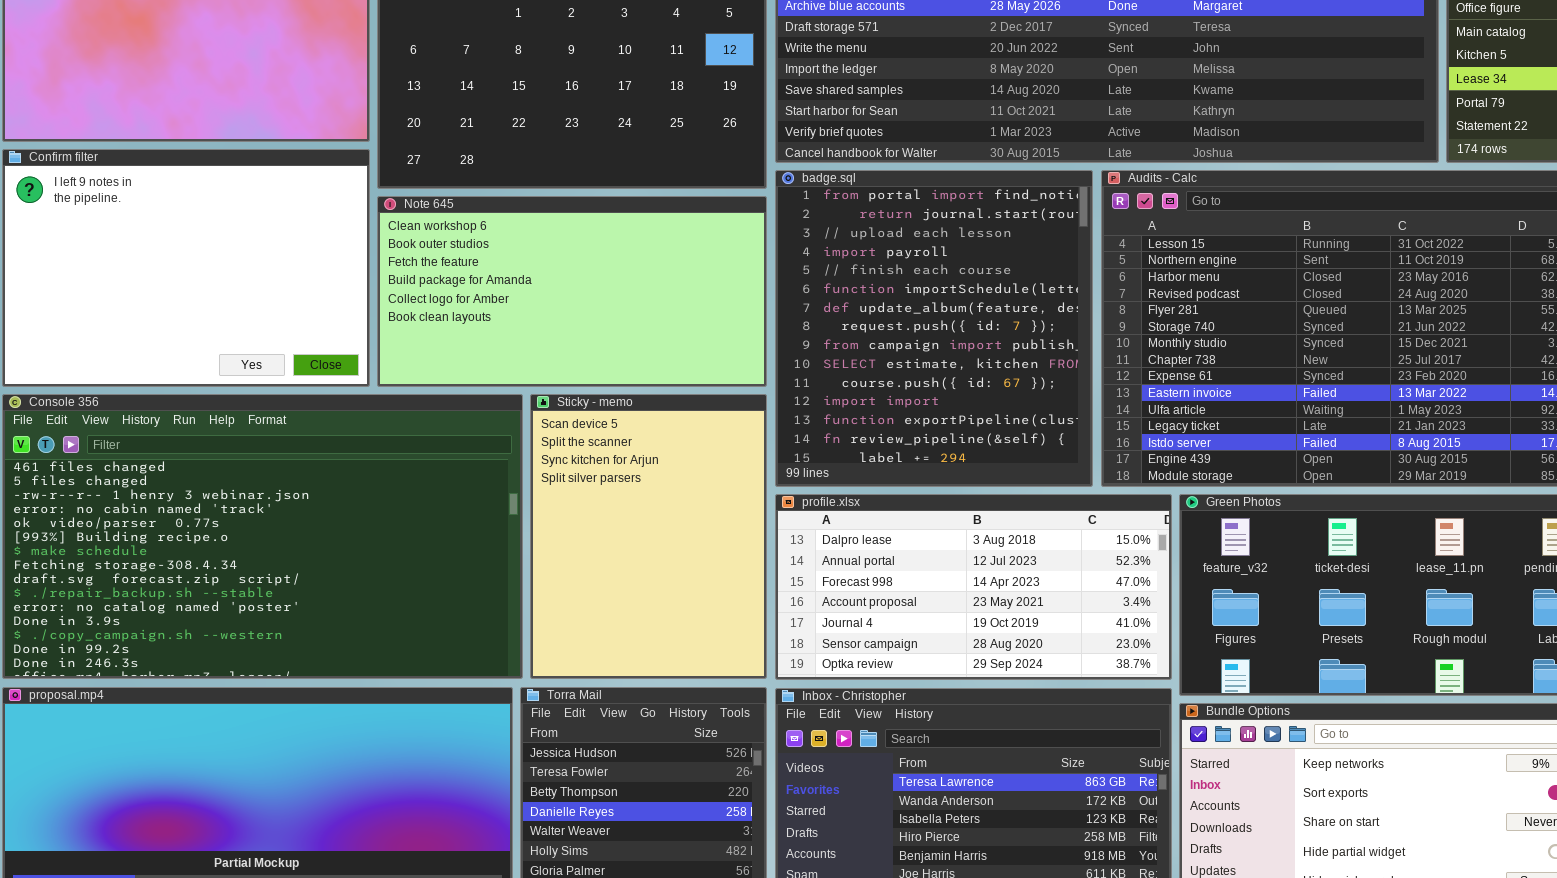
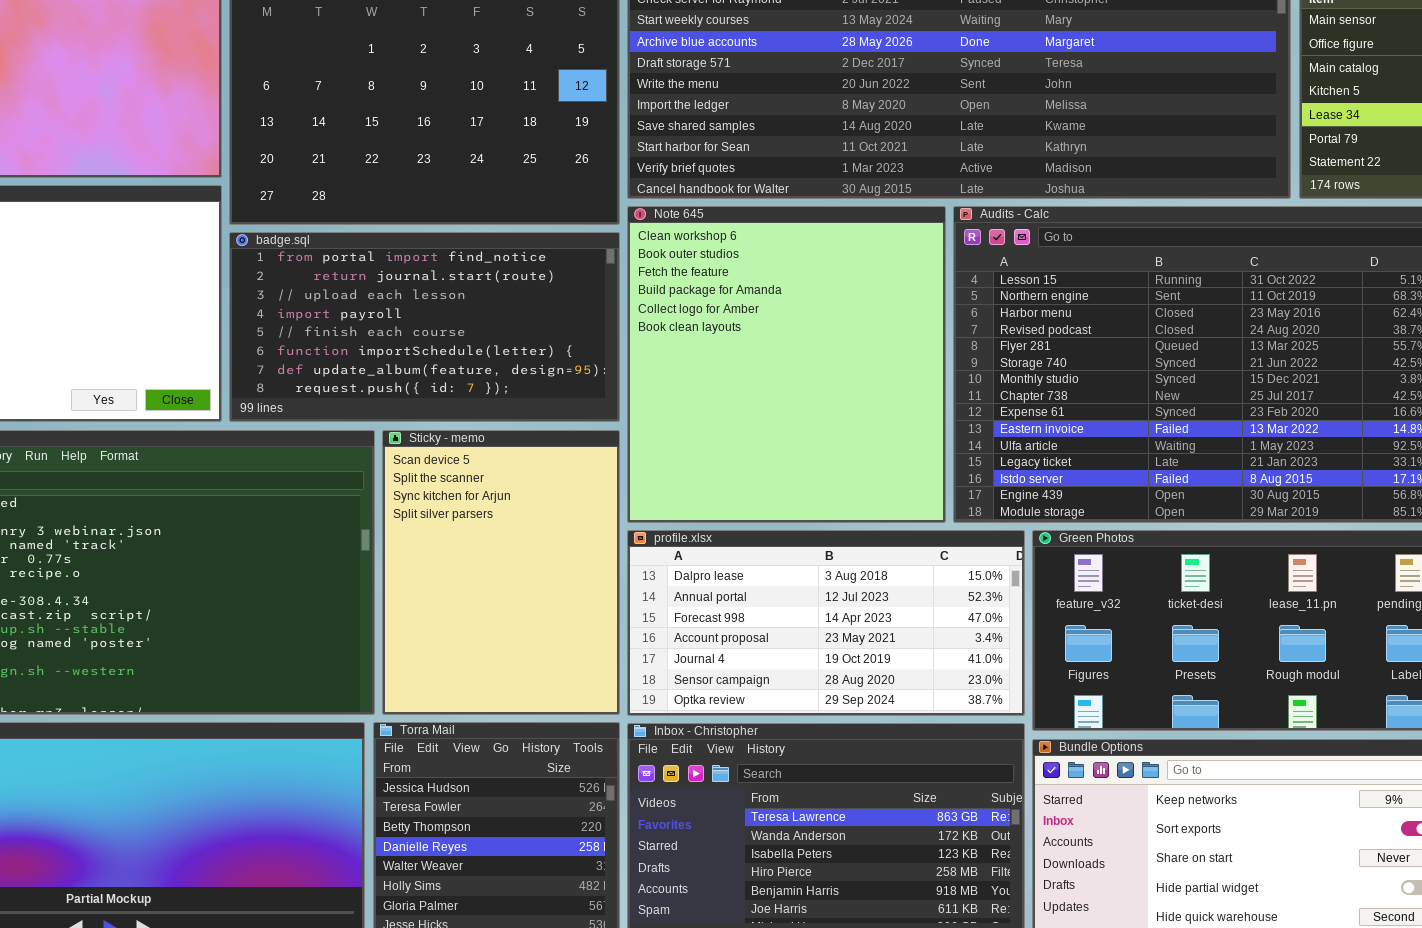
badge.sql: [775,170,1093,487] -> [229,232,620,422], moved, resized
Note 645: [377,196,767,387] -> [627,206,946,523], moved, resized

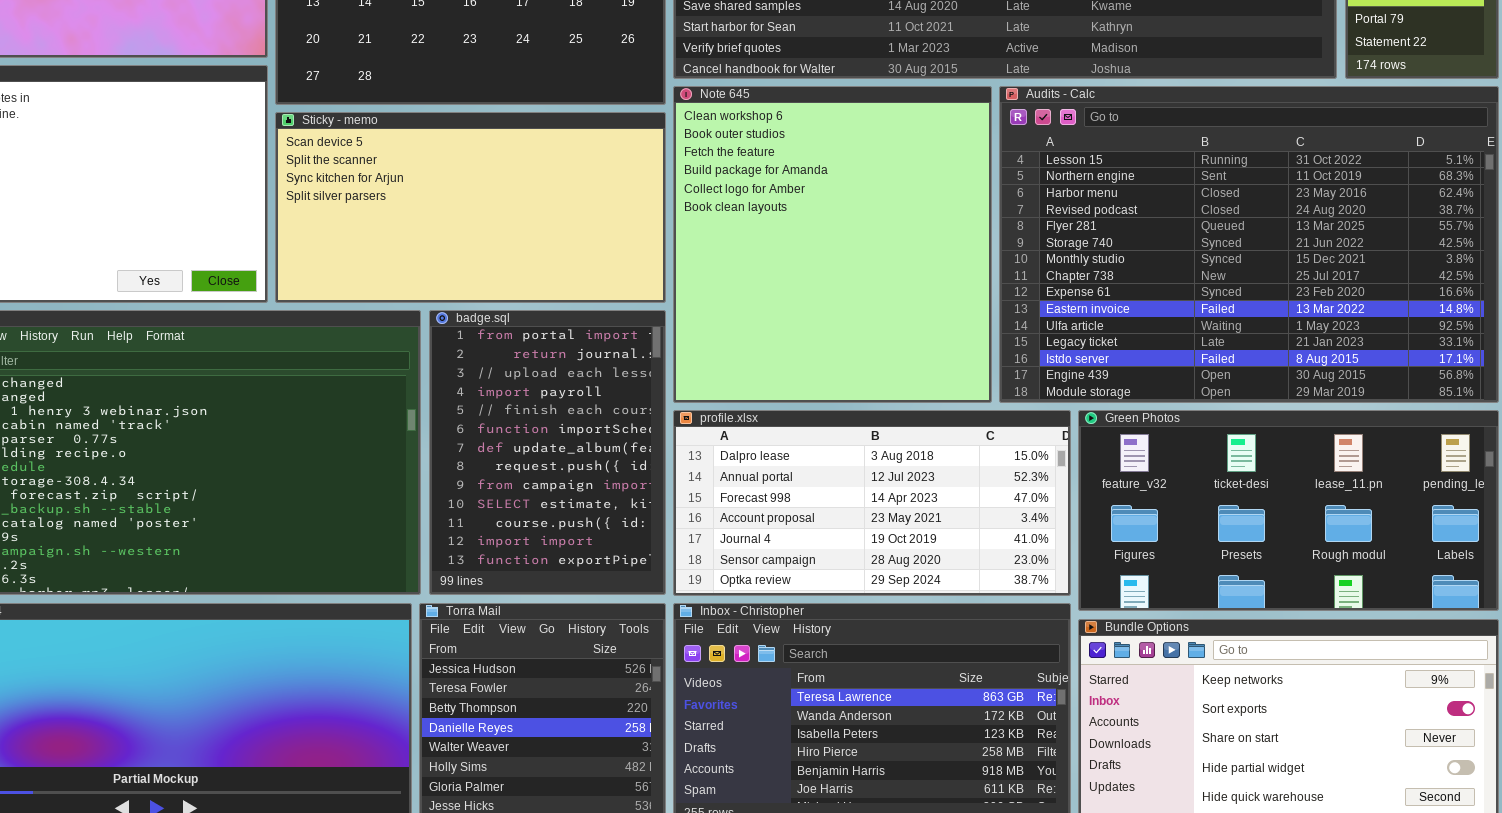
badge.sql: [229,232,620,422] -> [429,310,666,595], moved, resized
Sticky - memo: [382,430,620,715] -> [275,112,666,303], moved, resized

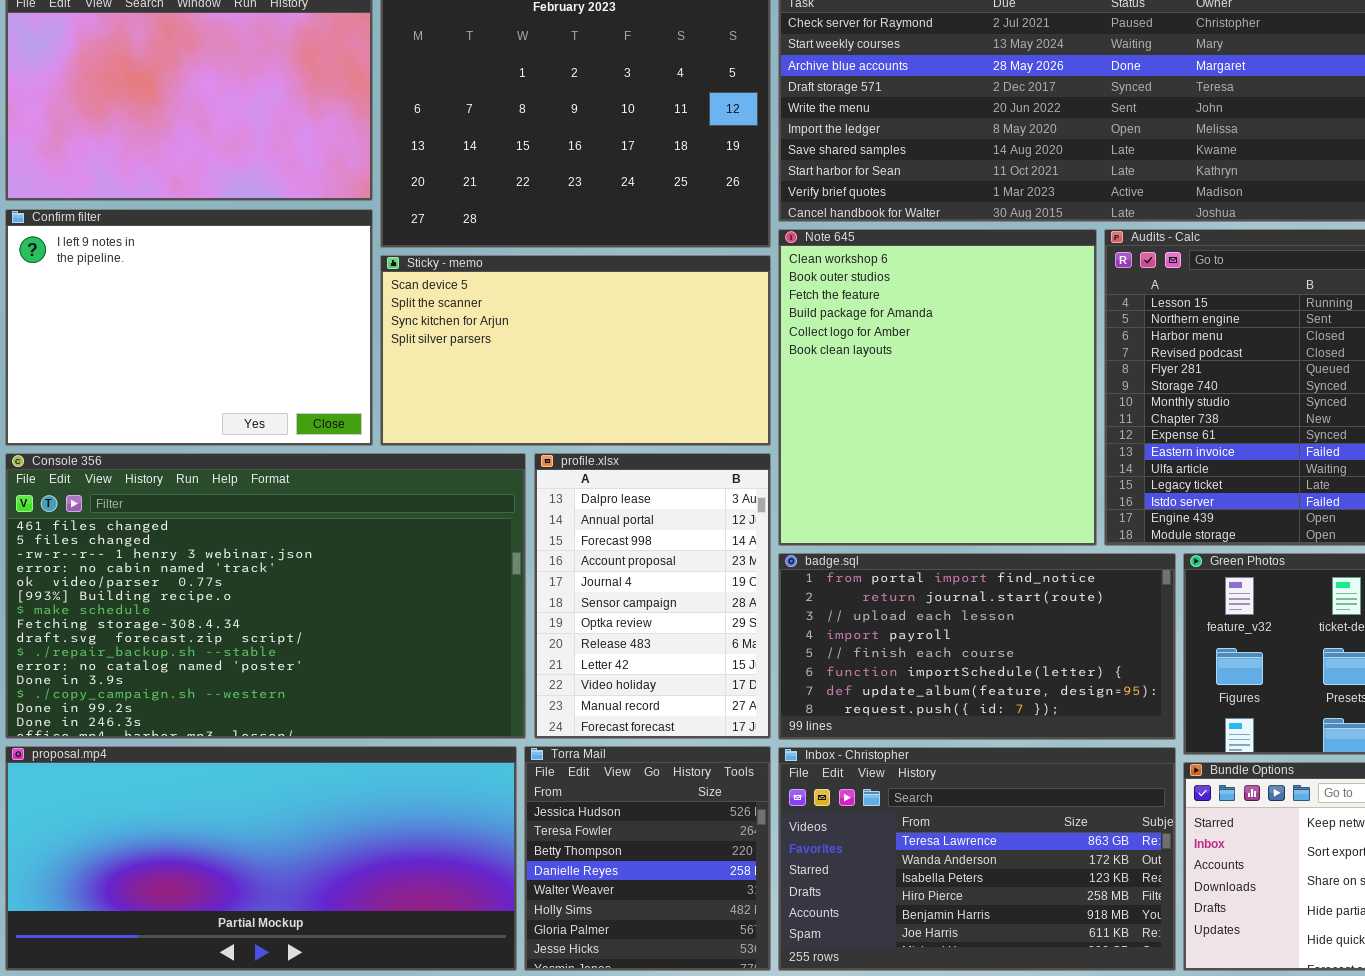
badge.sql: [429,310,666,595] -> [778,553,1176,740], moved, resized
profile.xlsx: [673,410,1071,596] -> [534,453,771,739], moved, resized

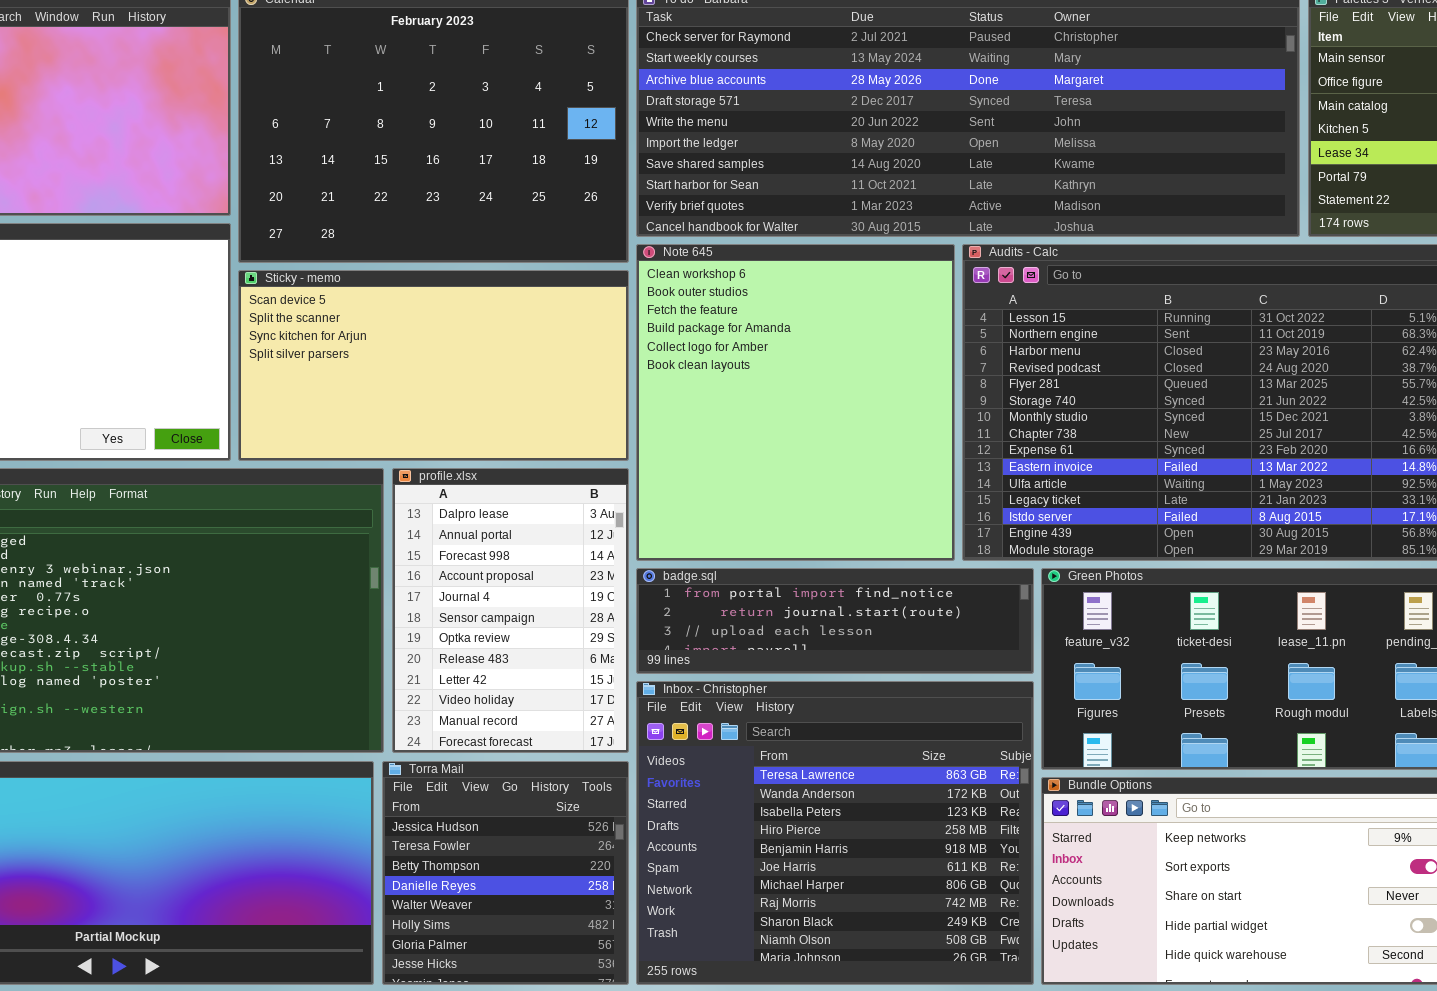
badge.sql: [778,553,1176,740] -> [636,568,1034,674], resized
Inbox - Christopher: [778,747,1176,971] -> [636,681,1034,985], resized

